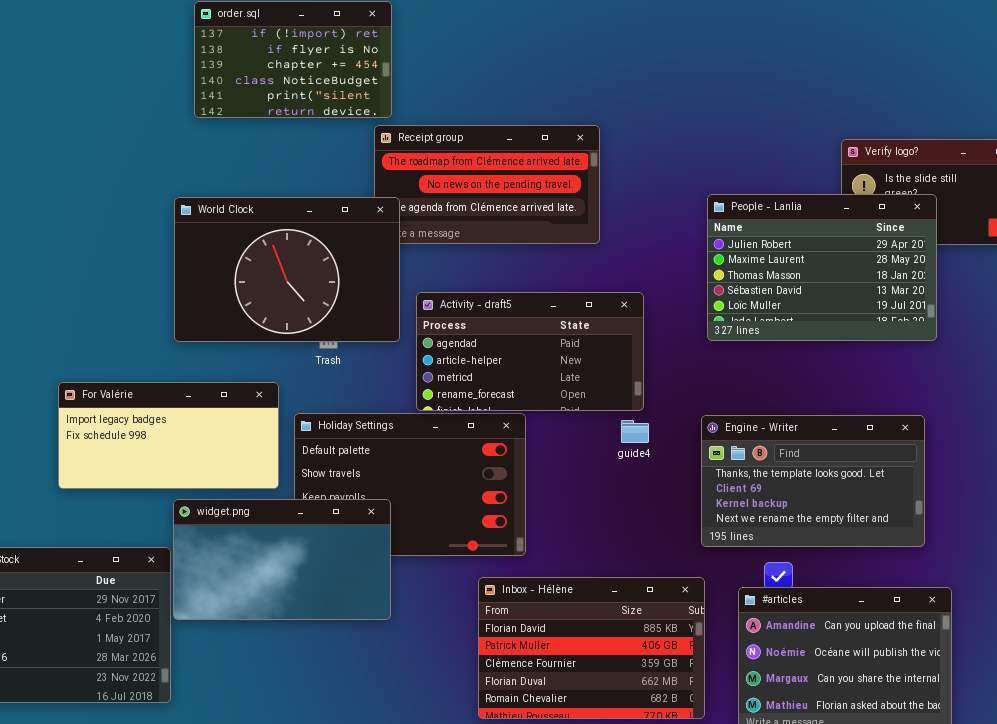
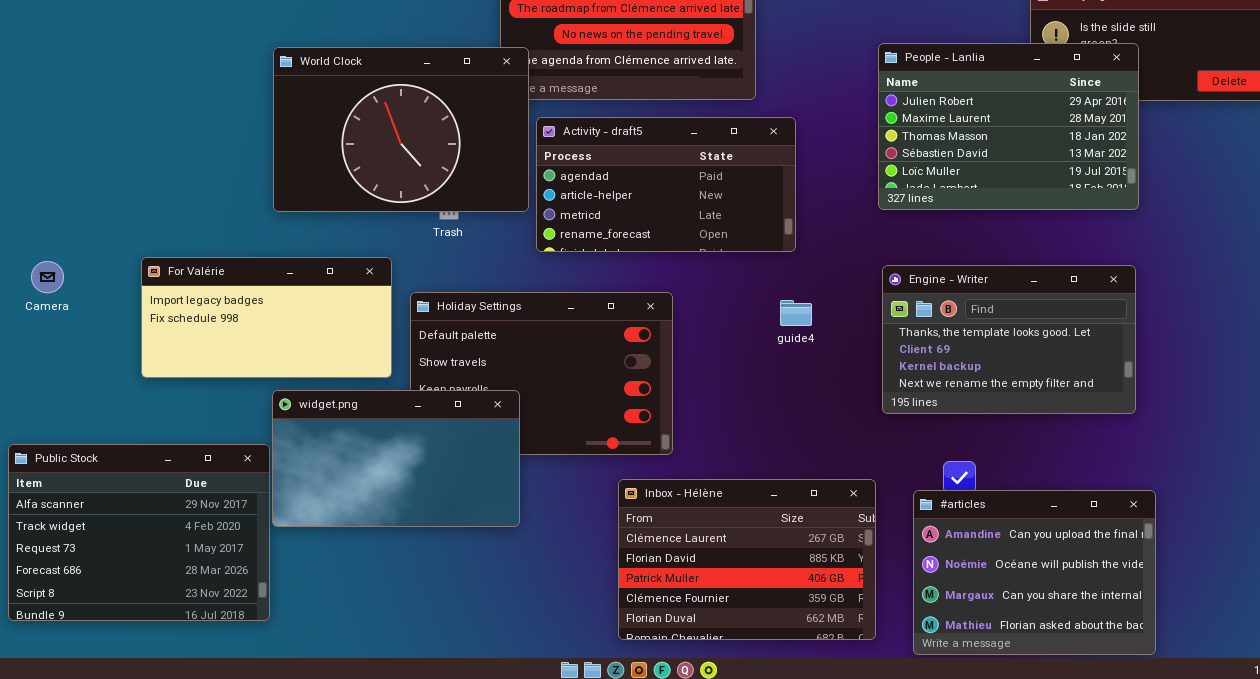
Activity - draft5: [416,292,644,411] -> [536,117,796,252], moved
Engine - Writer: [701,415,925,547] -> [882,265,1136,414], moved
Inbox - Hélène: [478,577,705,719] -> [618,479,876,640], scrolled up 1 row

